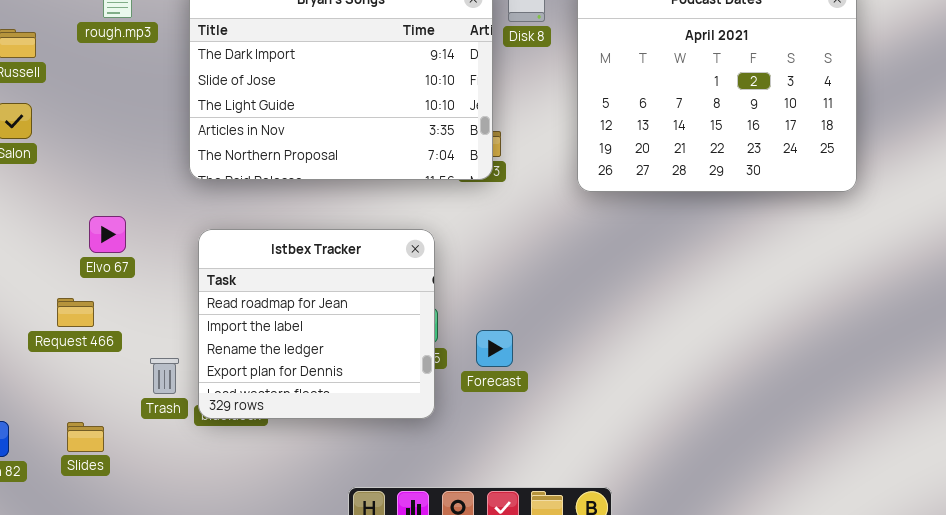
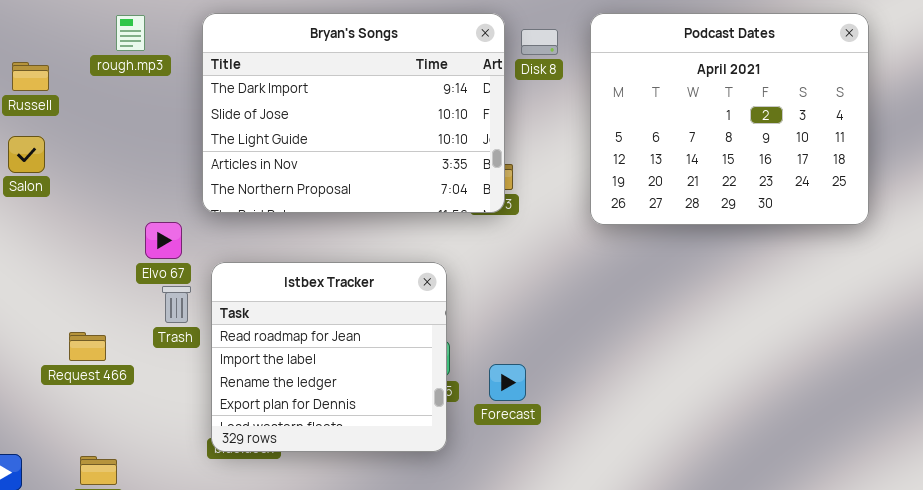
Elvo 67: [89,216,126,253] -> [145,222,182,259], moved
Trash: [150,358,179,394] -> [162,286,191,323], moved

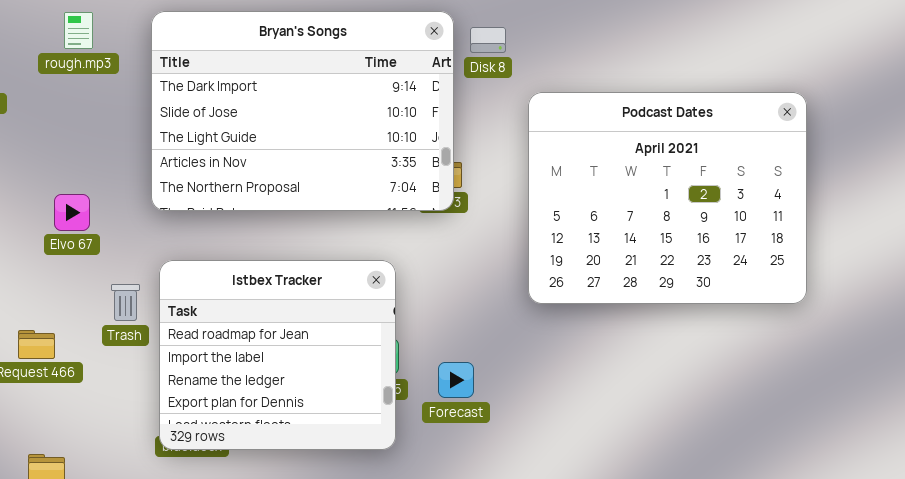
Podcast Dates: [590,13,869,225] -> [528,92,807,304], moved
Elvo 67: [145,222,182,259] -> [54,194,90,231], moved

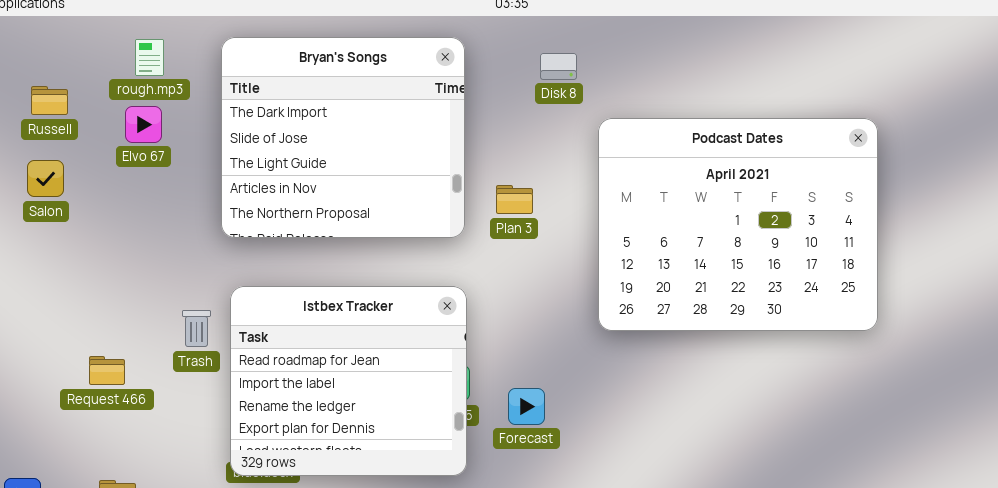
Bryan's Songs: [151,11,454,211] -> [221,37,465,238], resized
Elvo 67: [54,194,90,231] -> [125,106,162,143], moved

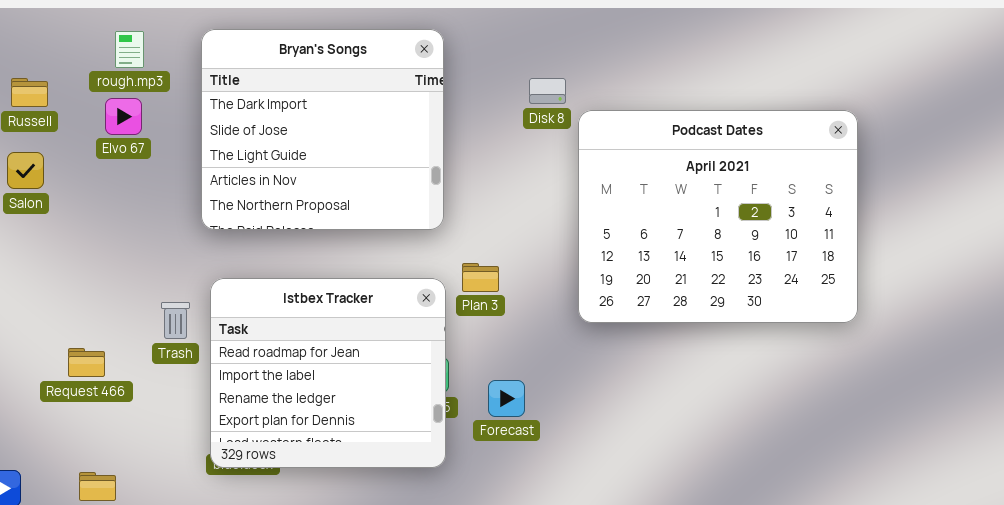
Disk 8: [540,53,577,80] -> [529,78,566,104], moved
Plan 3: [496,185,533,214] -> [462,263,499,292], moved

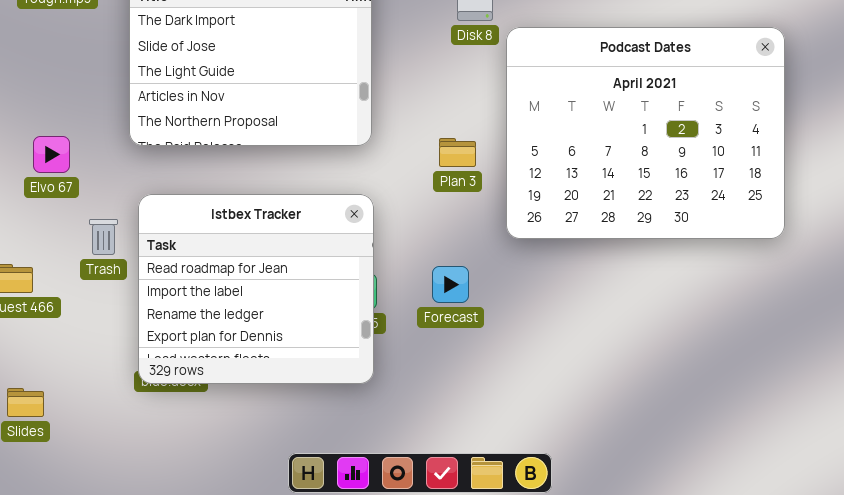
Elvo 67: [105,98,142,135] -> [33,136,70,173], moved
Plan 3: [462,263,499,292] -> [439,138,476,167], moved
Forecast: [488,380,525,417] -> [432,266,469,303], moved

